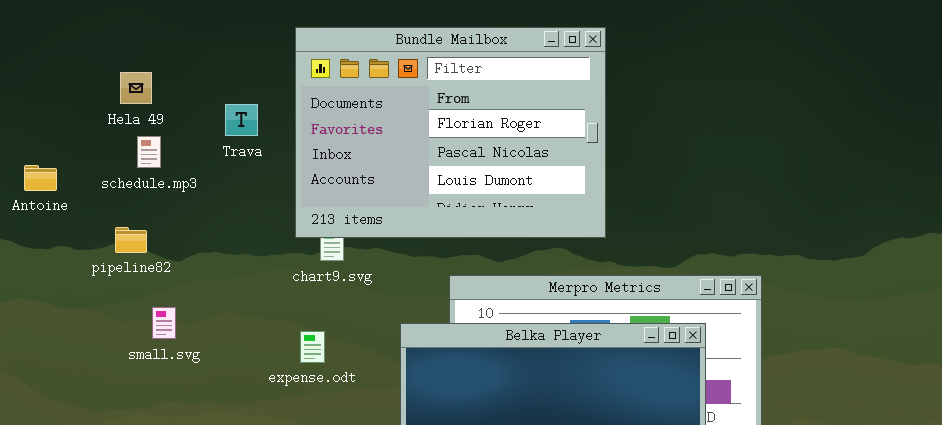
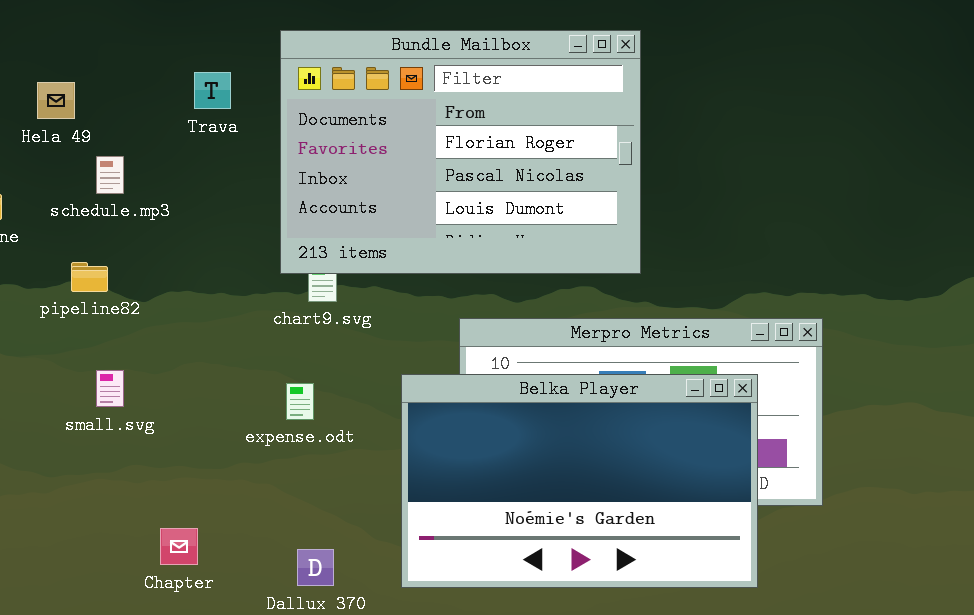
Hela 49: [120,72,152,104] -> [37,82,75,119], moved
Trava: [225,104,258,136] -> [194,72,231,109], moved
small.svg: [152,307,176,339] -> [96,370,124,407], moved

